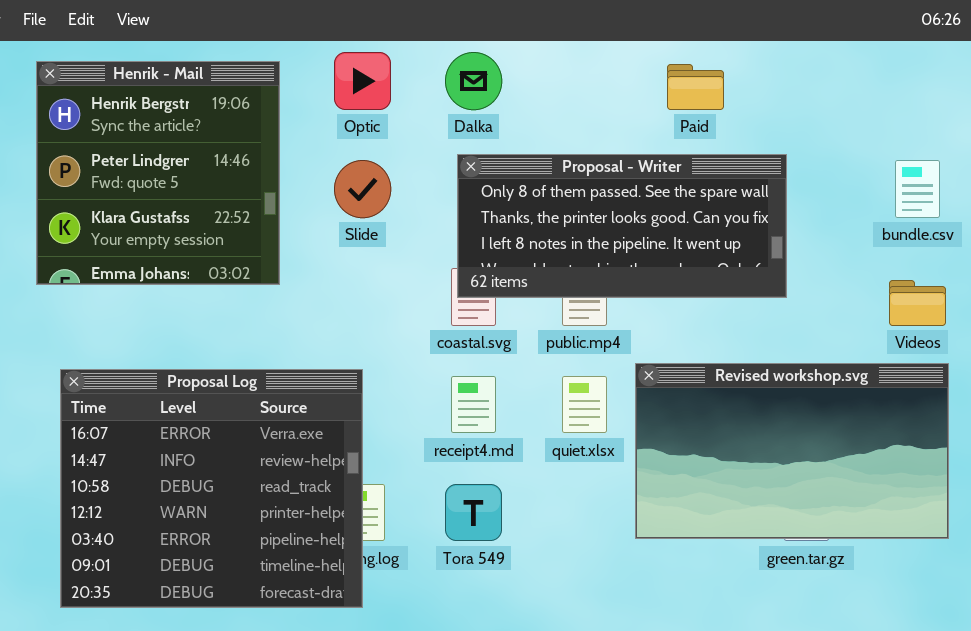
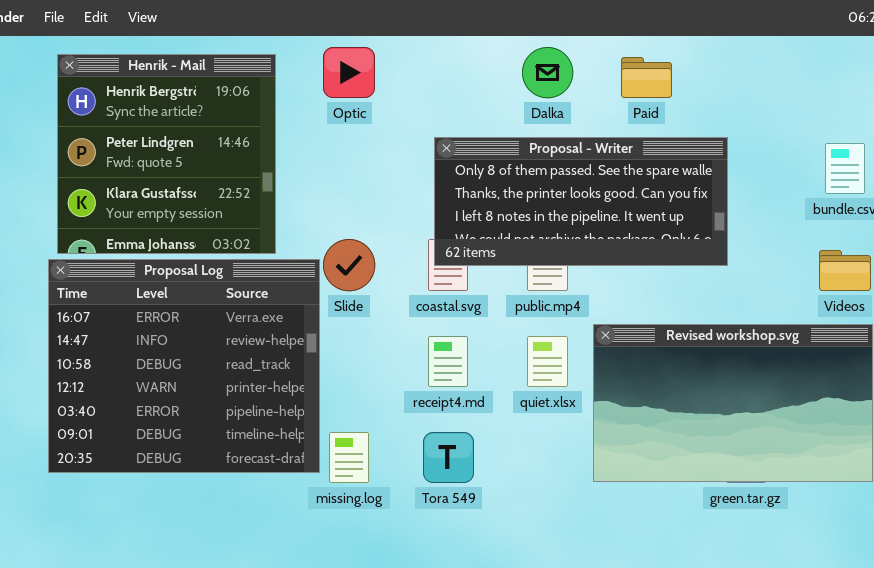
Dalka: [445,52,502,110] -> [522,47,573,98], moved
Slide: [334,160,391,218] -> [323,239,375,291], moved
Proposal Log: [60,369,363,608] -> [48,259,320,473], moved

